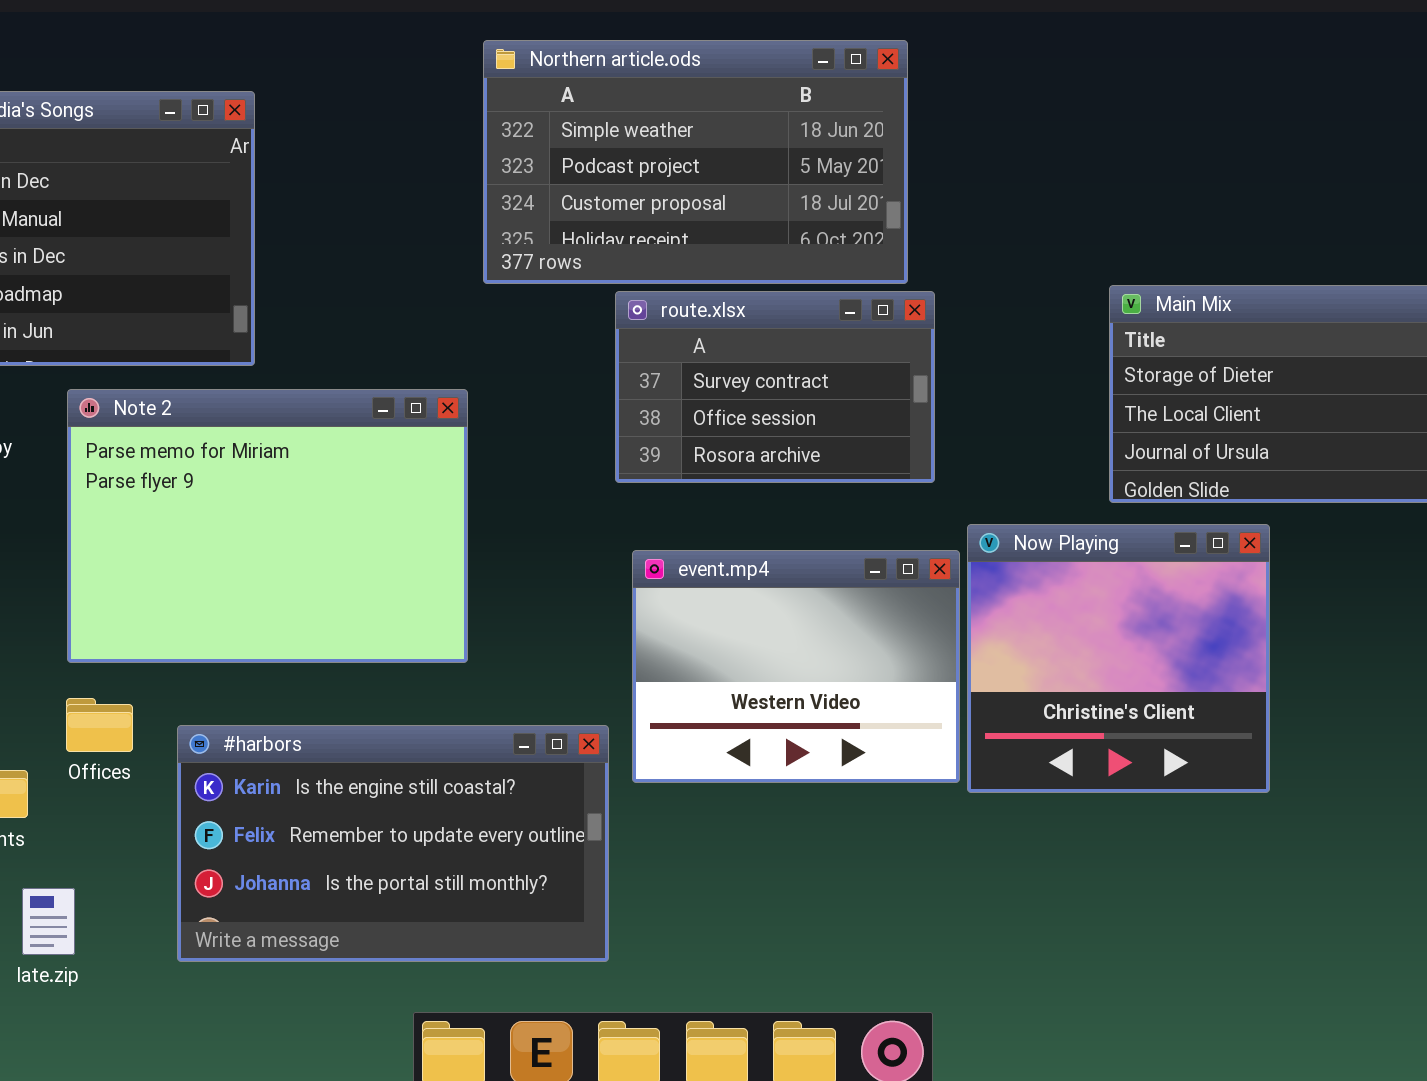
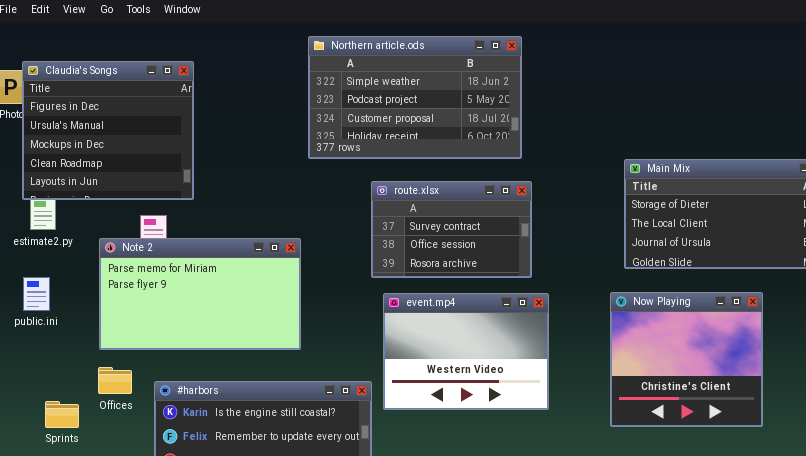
route.xlsx: [615,291,935,483] -> [371,181,532,278], moved
Note 2: [67,389,468,663] -> [99,238,301,350], resized
Now Playing: [967,524,1270,793] -> [610,292,763,427], moved

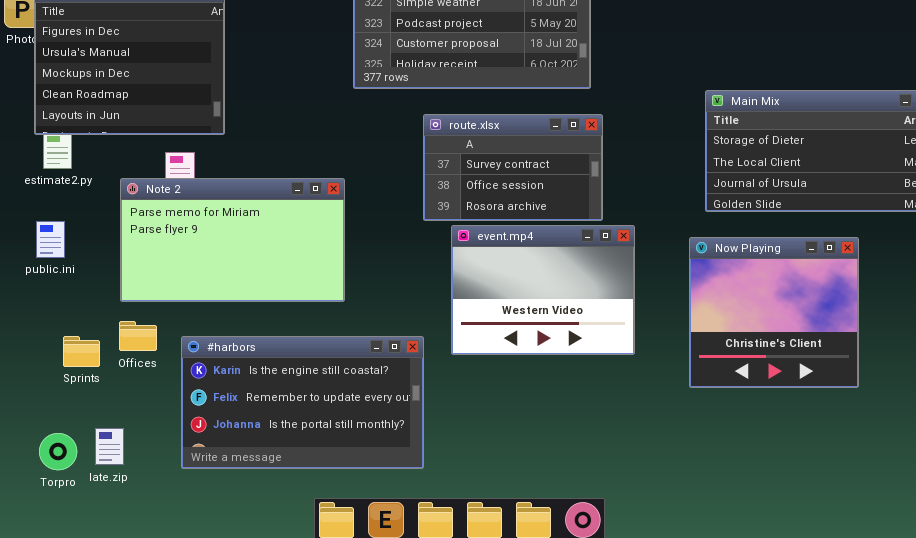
event.mp4: [383,293,549,410] -> [451,225,635,355], moved
Sprints: [45,401,79,428] -> [63,336,100,367], moved

